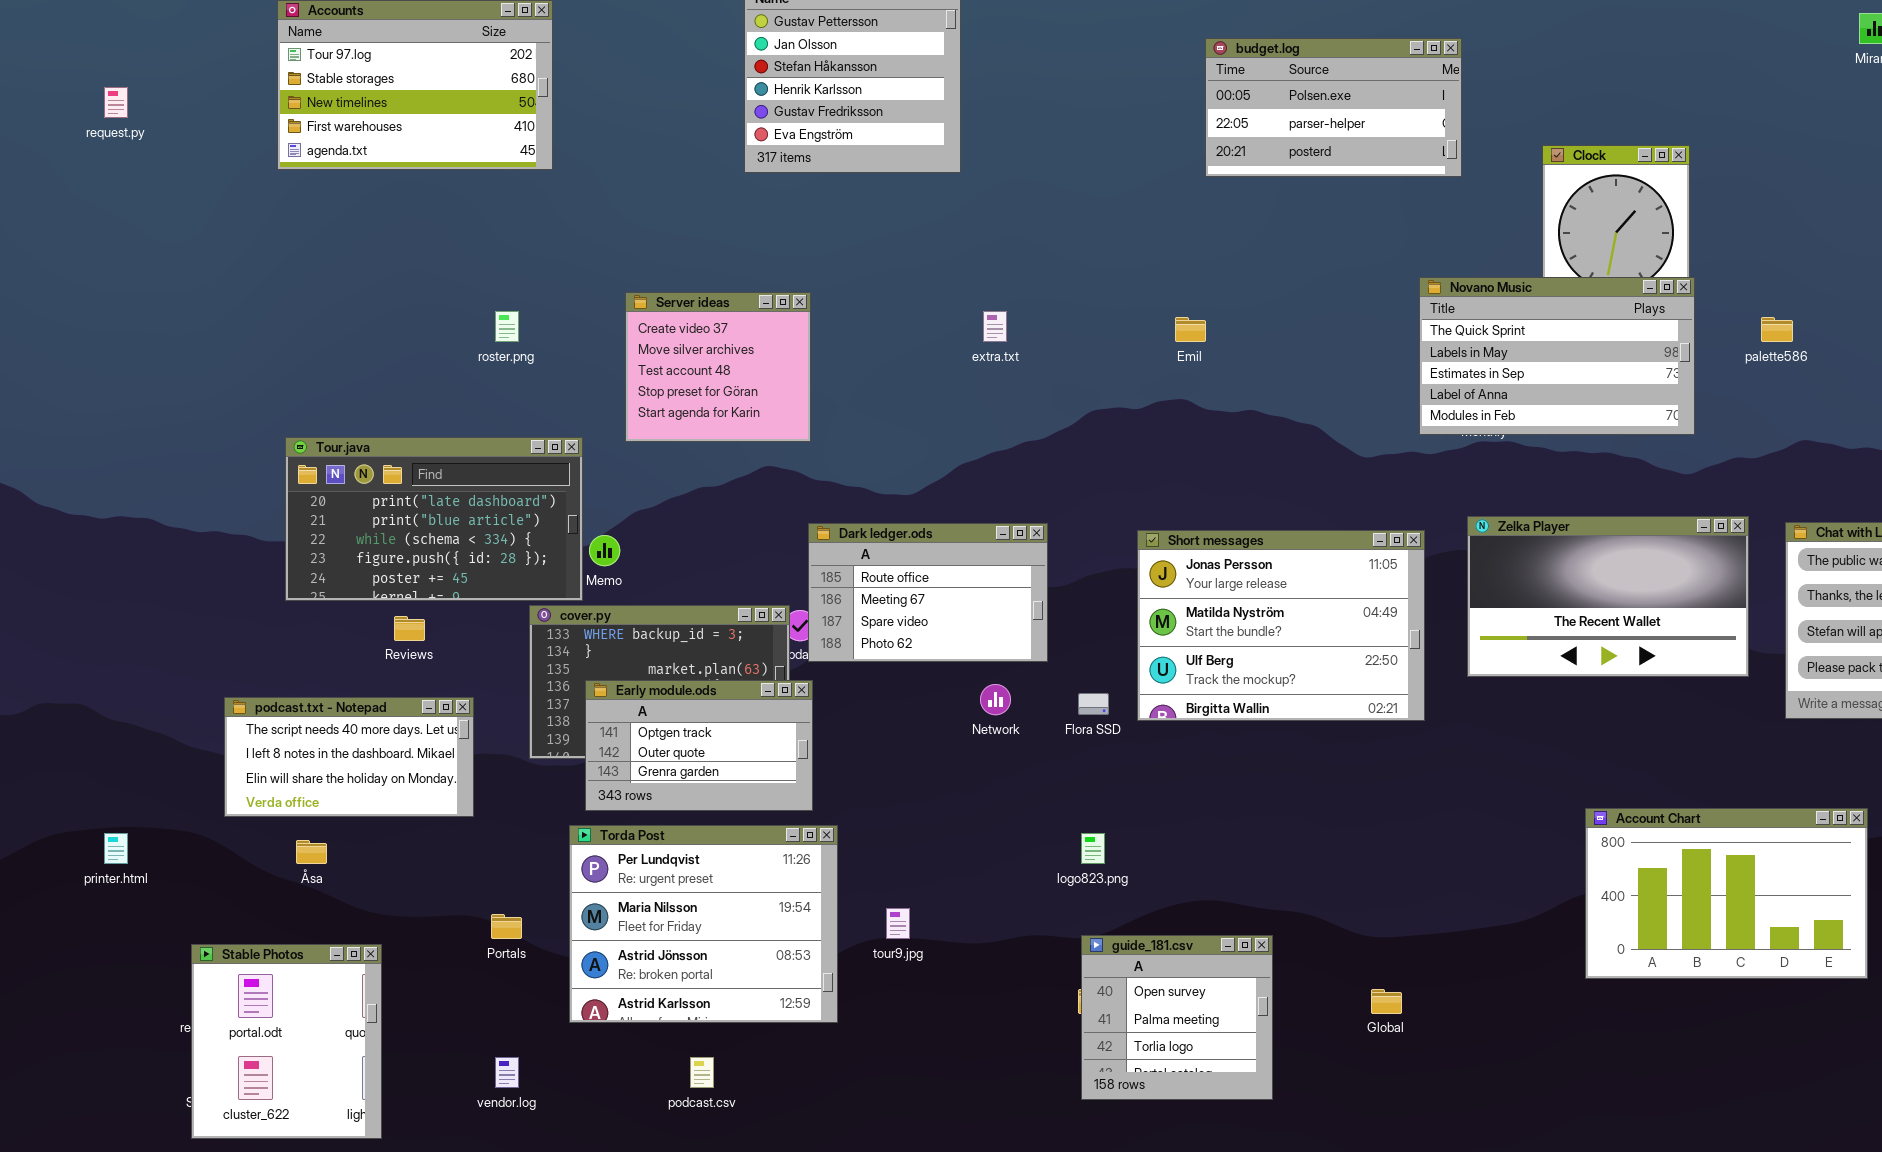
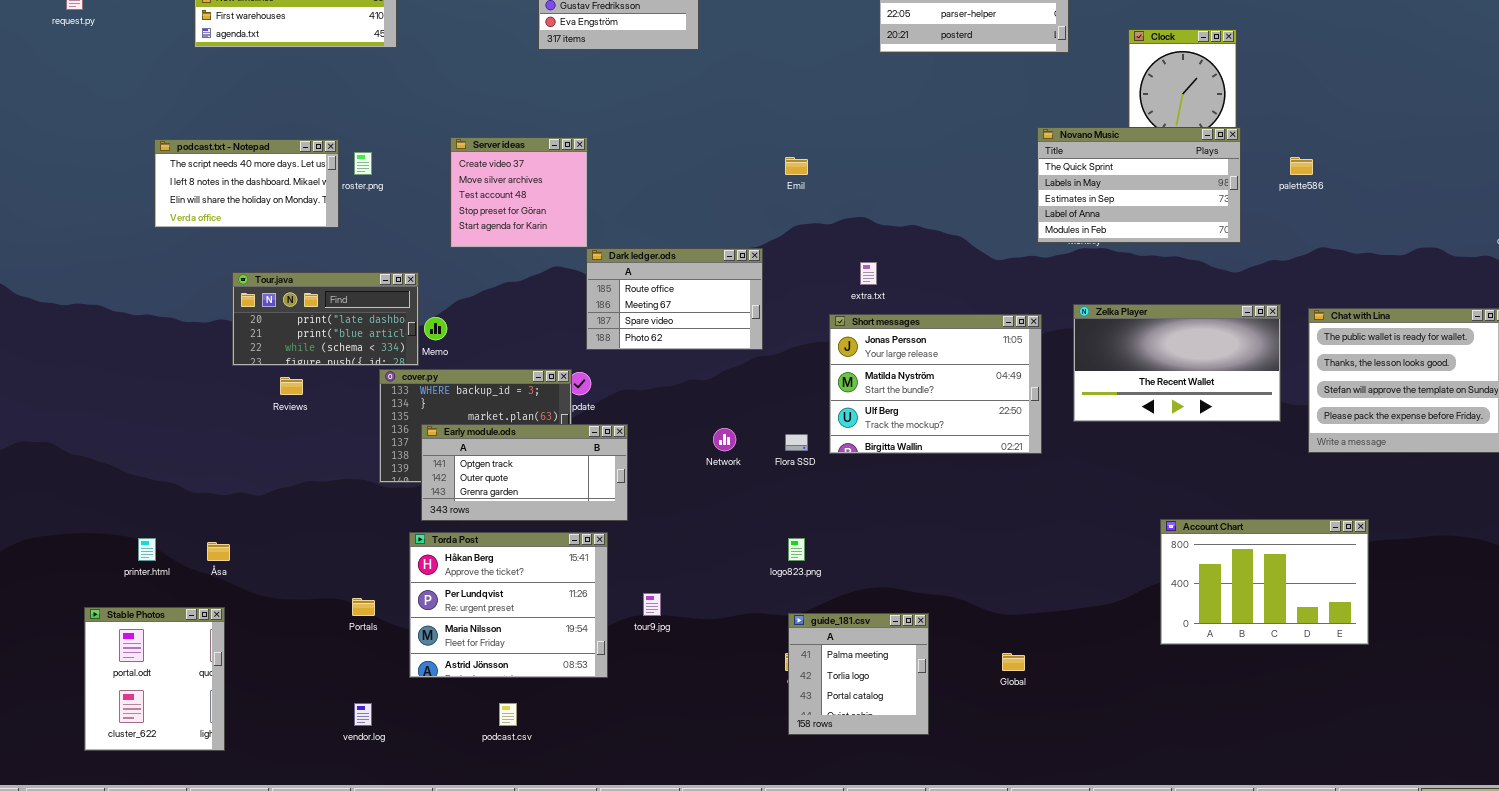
extra.txt: [983,311,1007,342] -> [860,262,877,285], moved
Emil: [1175,317,1206,342] -> [785,157,808,175], moved
Tour.java: [285,437,583,601] -> [232,272,419,366], resized
Dark ledger.ods: [808,523,1048,662] -> [586,248,763,350], moved
Early module.ods: [585,680,813,811] -> [421,424,628,521], resized
podcast.txt - Notepad: [224,697,474,817] -> [154,139,339,228], moved
Torda Post: [569,825,838,1023] -> [409,532,608,678], scrolled up 1 row
printer.html: [104,833,128,864] -> [138,538,156,561], moved
guide_181.csv: [1081,935,1273,1100] -> [788,613,929,735], scrolled down 1 row
Stable Photos: [191,944,382,1139] -> [84,607,225,751], moved

